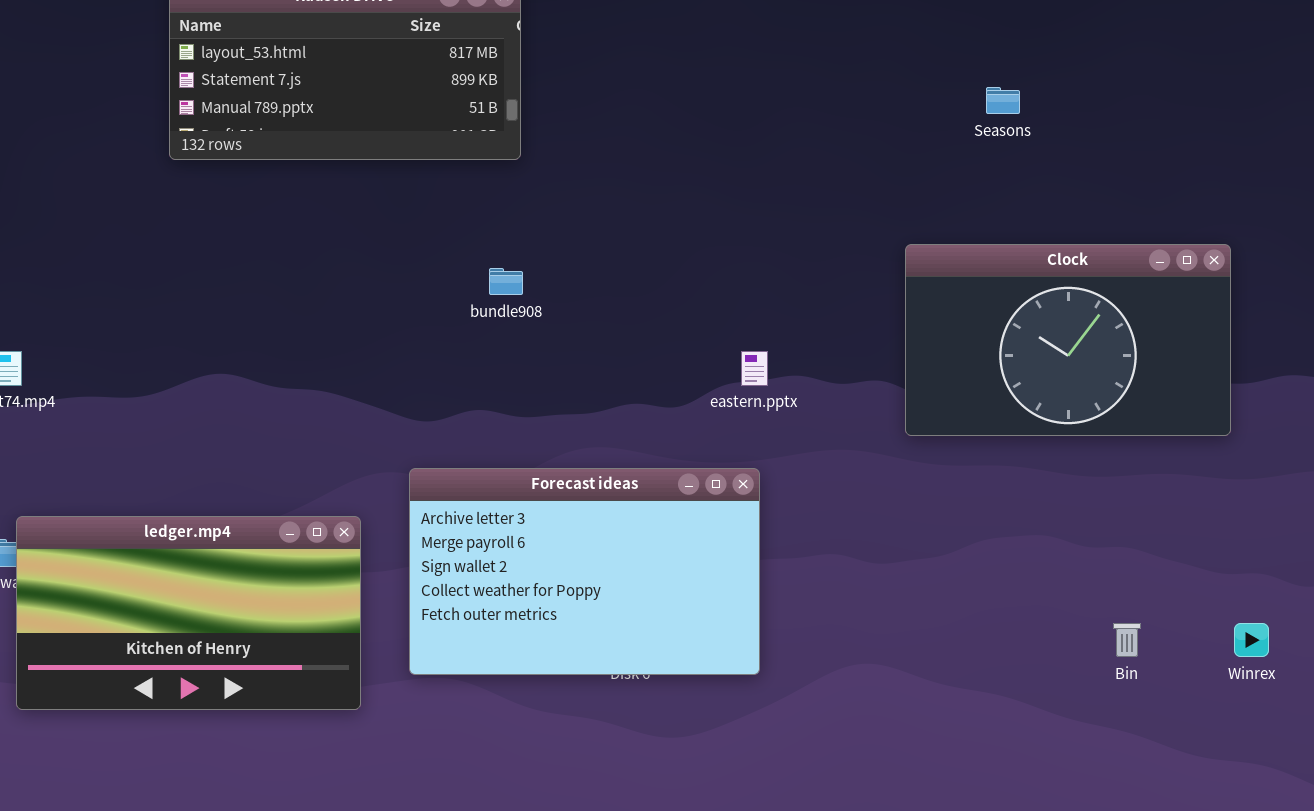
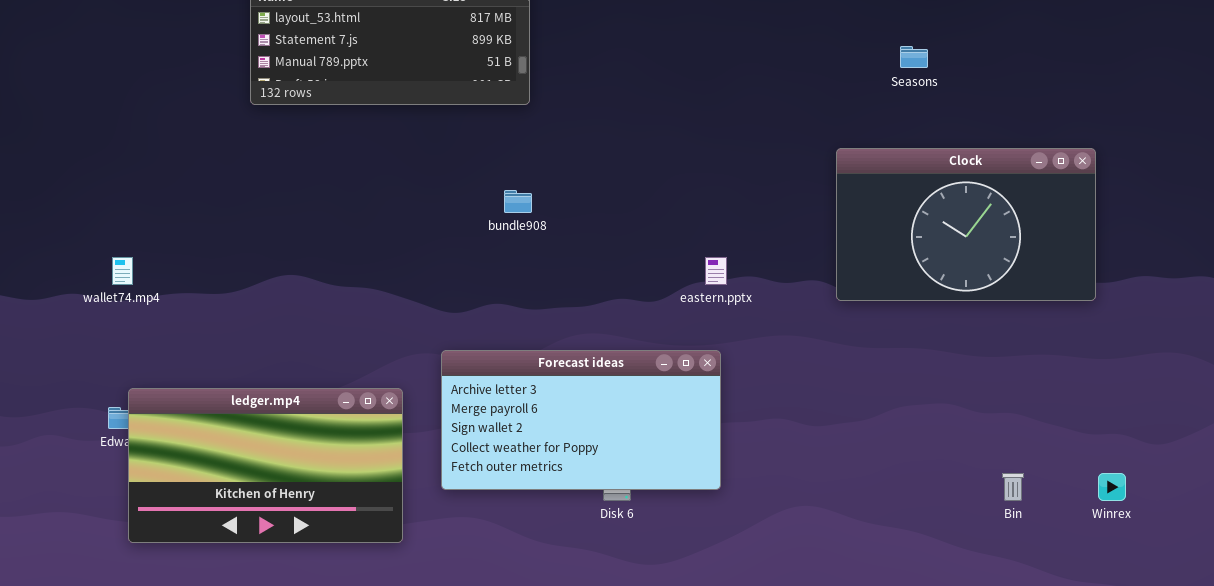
Clock: [905,244,1231,436] -> [836,148,1096,301], moved
Forecast ideas: [409,468,760,675] -> [441,350,721,490], resized

